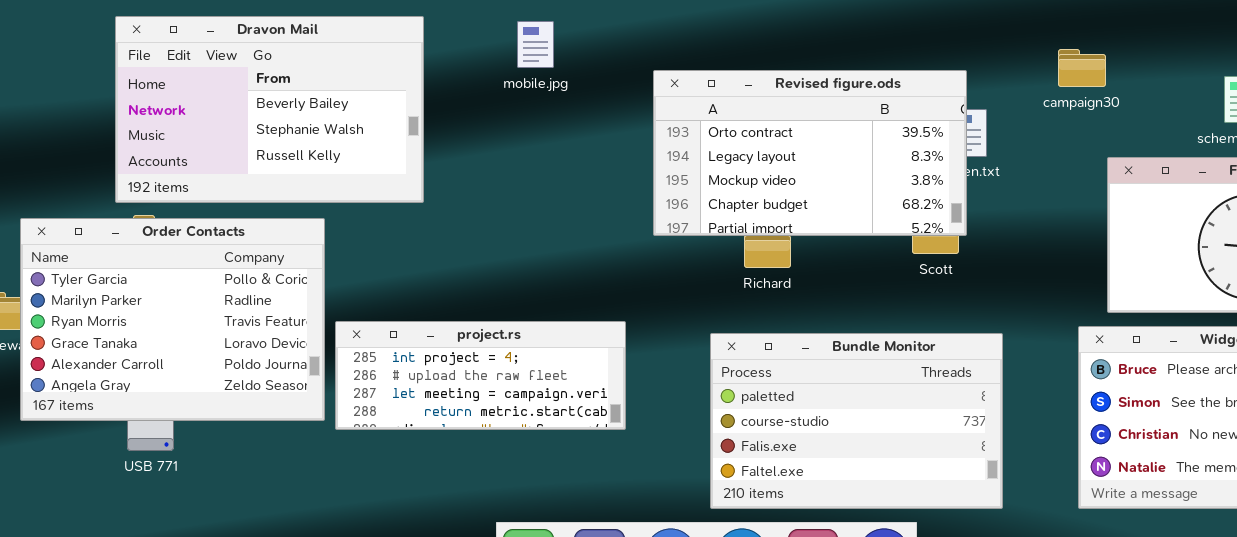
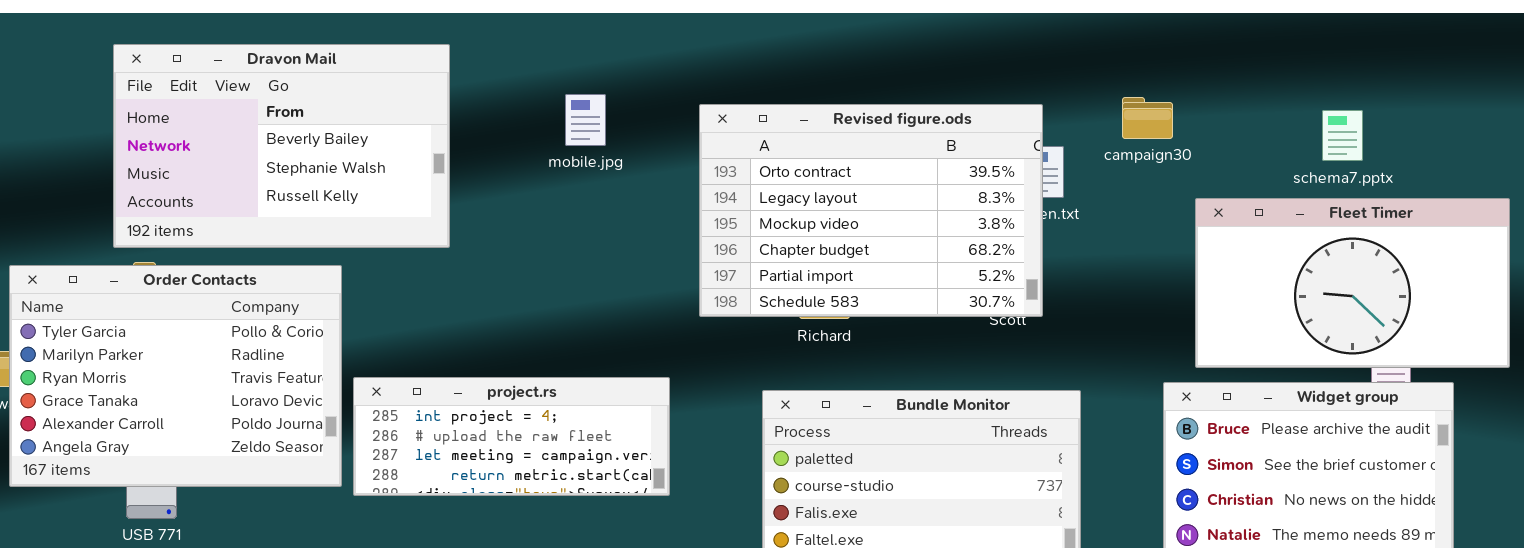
mobile.jpg: [517,21,554,68] -> [565,94,606,146], moved
campaign30: [1058,49,1106,87] -> [1122,97,1173,139], moved
Revised figure.ods: [653,70,967,236] -> [699,104,1043,317], resized

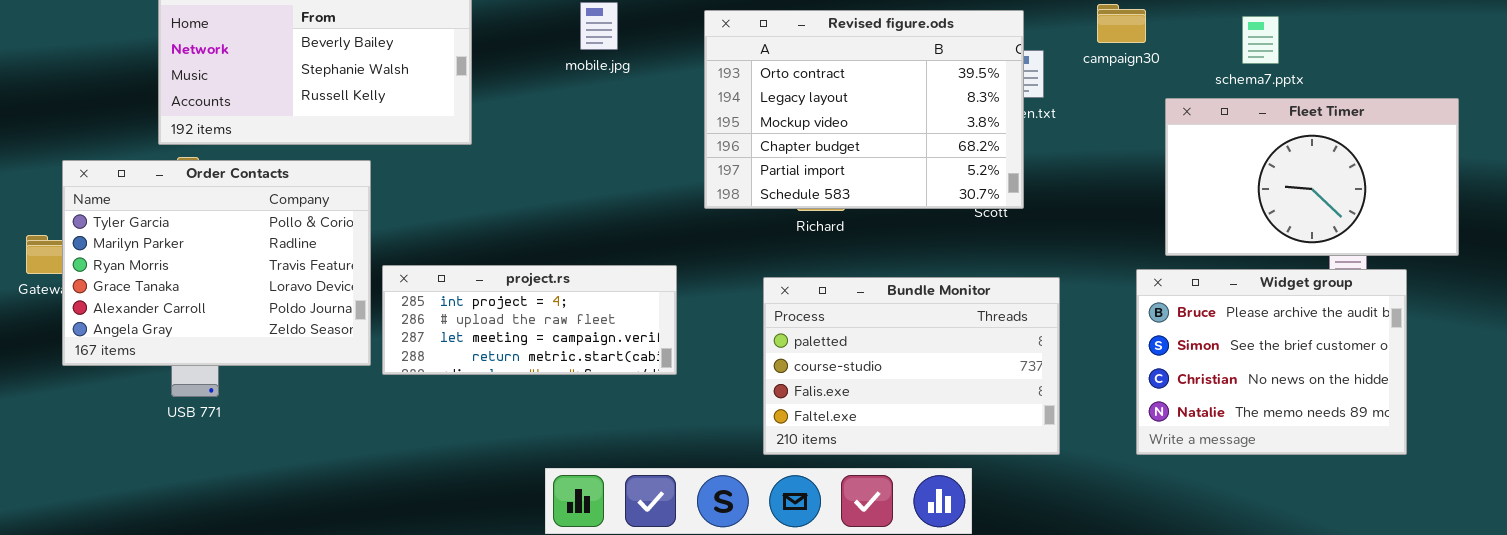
schema7.pptx: [1322,110,1363,161] -> [1242,16,1279,64], moved

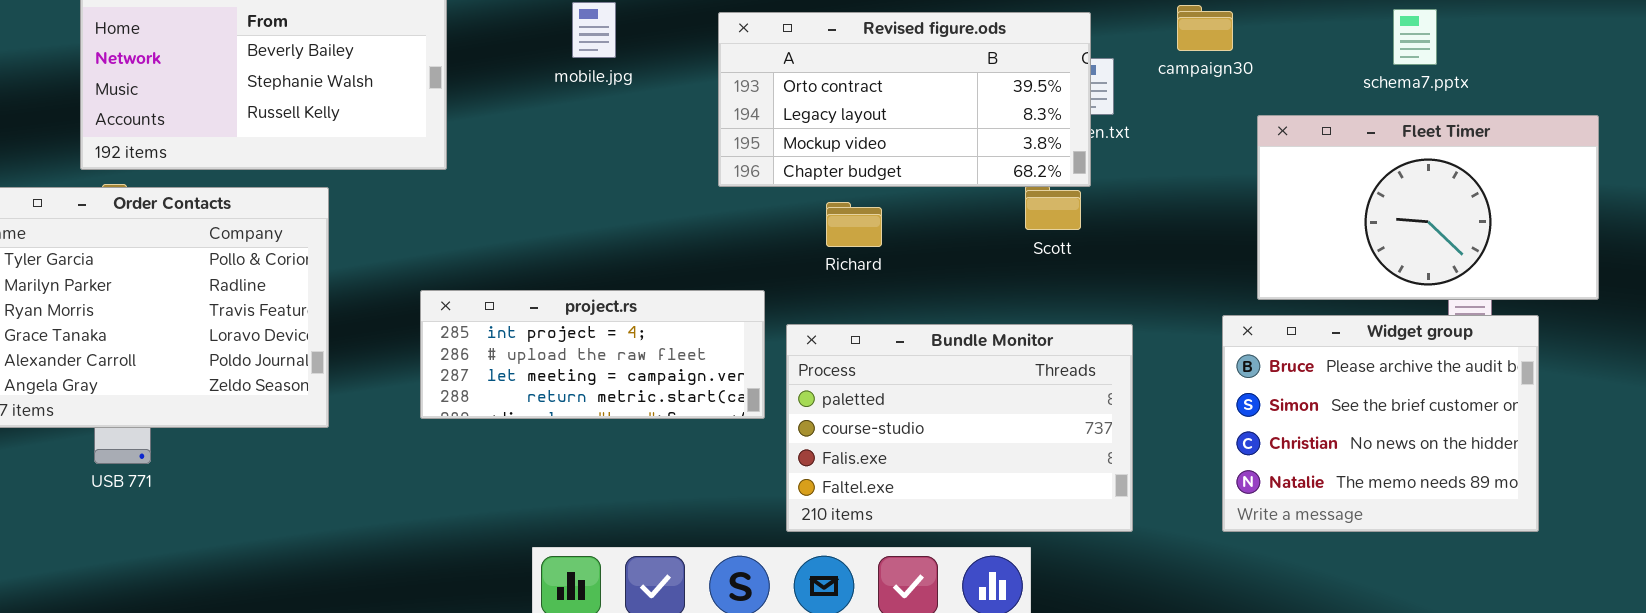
Revised figure.ods: [704,10,1024,209] -> [718,12,1091,187], resized
schema7.pptx: [1242,16,1279,64] -> [1393,9,1437,65], moved
project.rs: [382,265,677,375] -> [420,290,765,419], moved

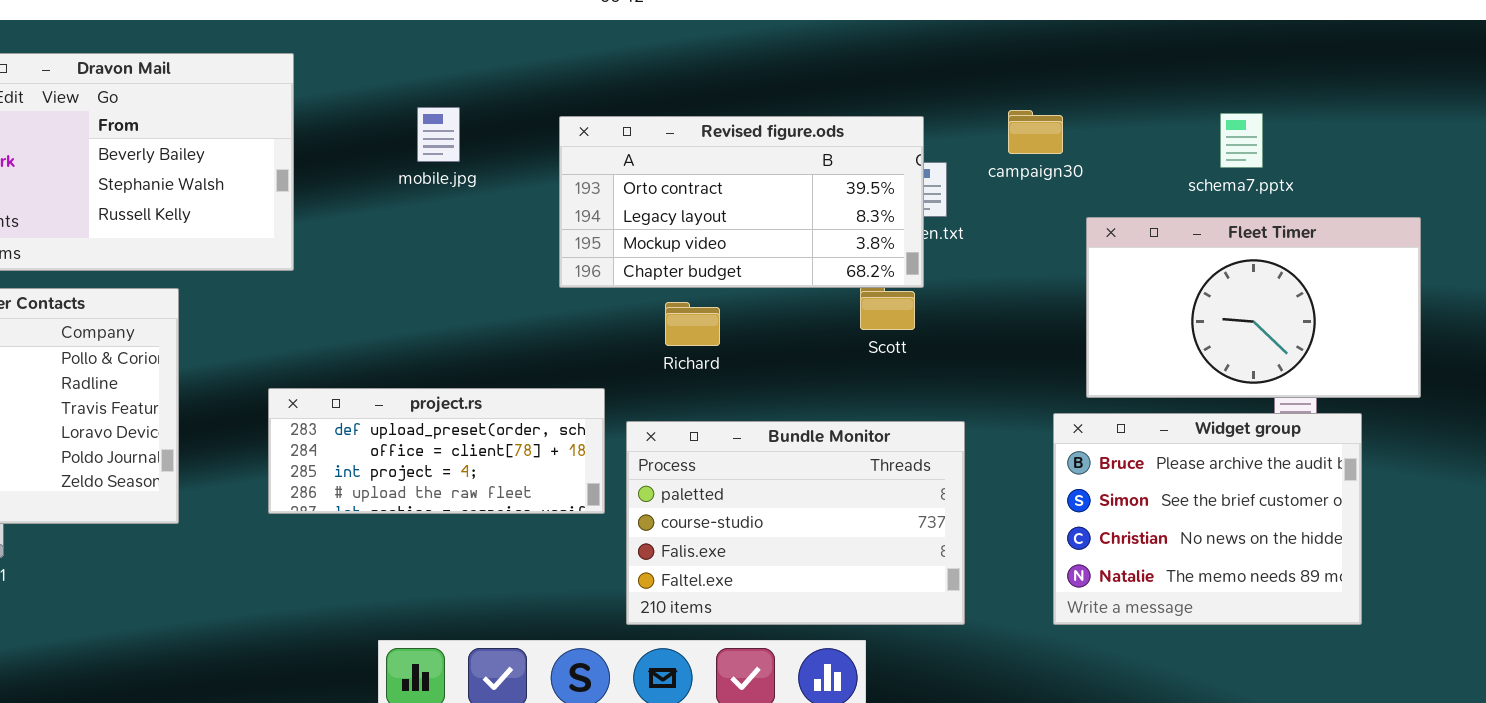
project.rs: [420,290,765,419] -> [268,388,605,514], scrolled up 2 rows

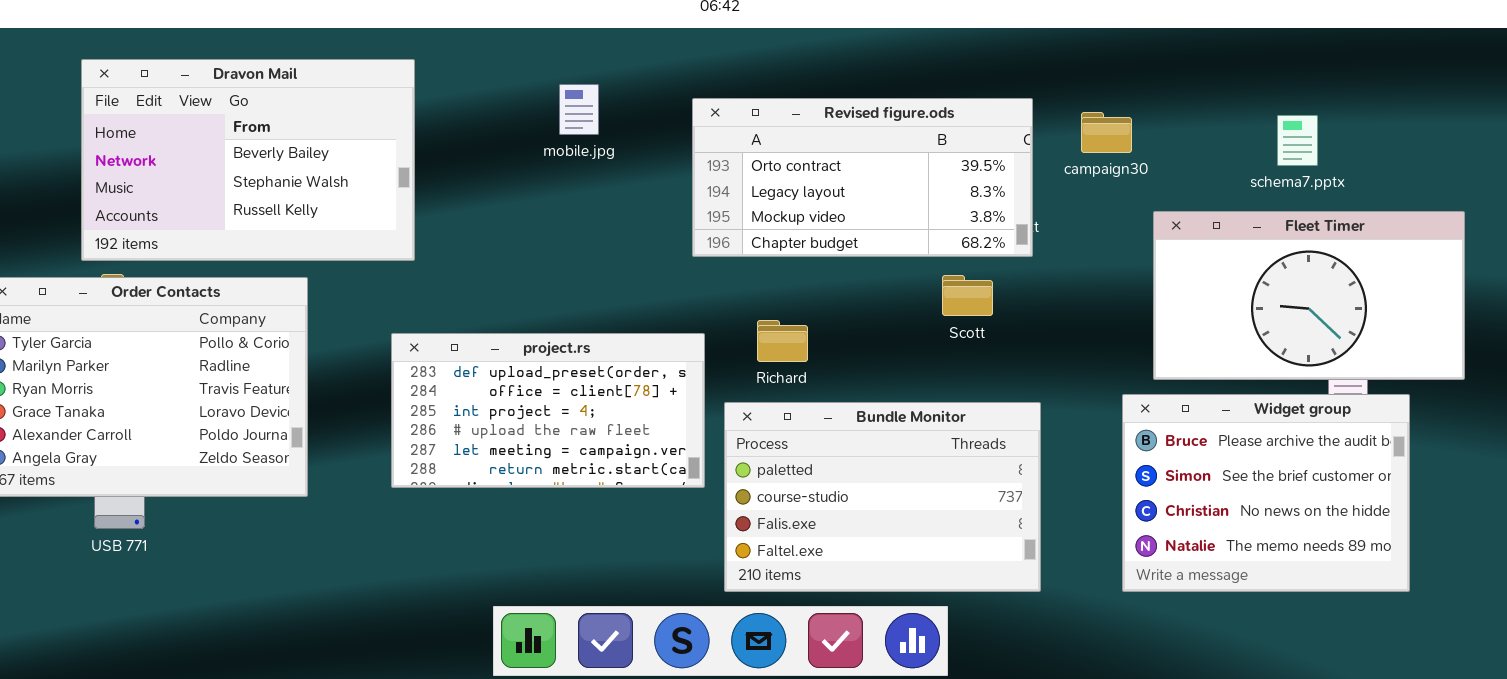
mobile.jpg: [417,107,460,162] -> [559,84,599,135], moved
Revised figure.ods: [559,116,924,288] -> [692,98,1033,257], moved
Richard: [665,302,720,346] -> [757,320,808,362], moved
project.rs: [268,388,605,514] -> [391,333,705,488], resized

